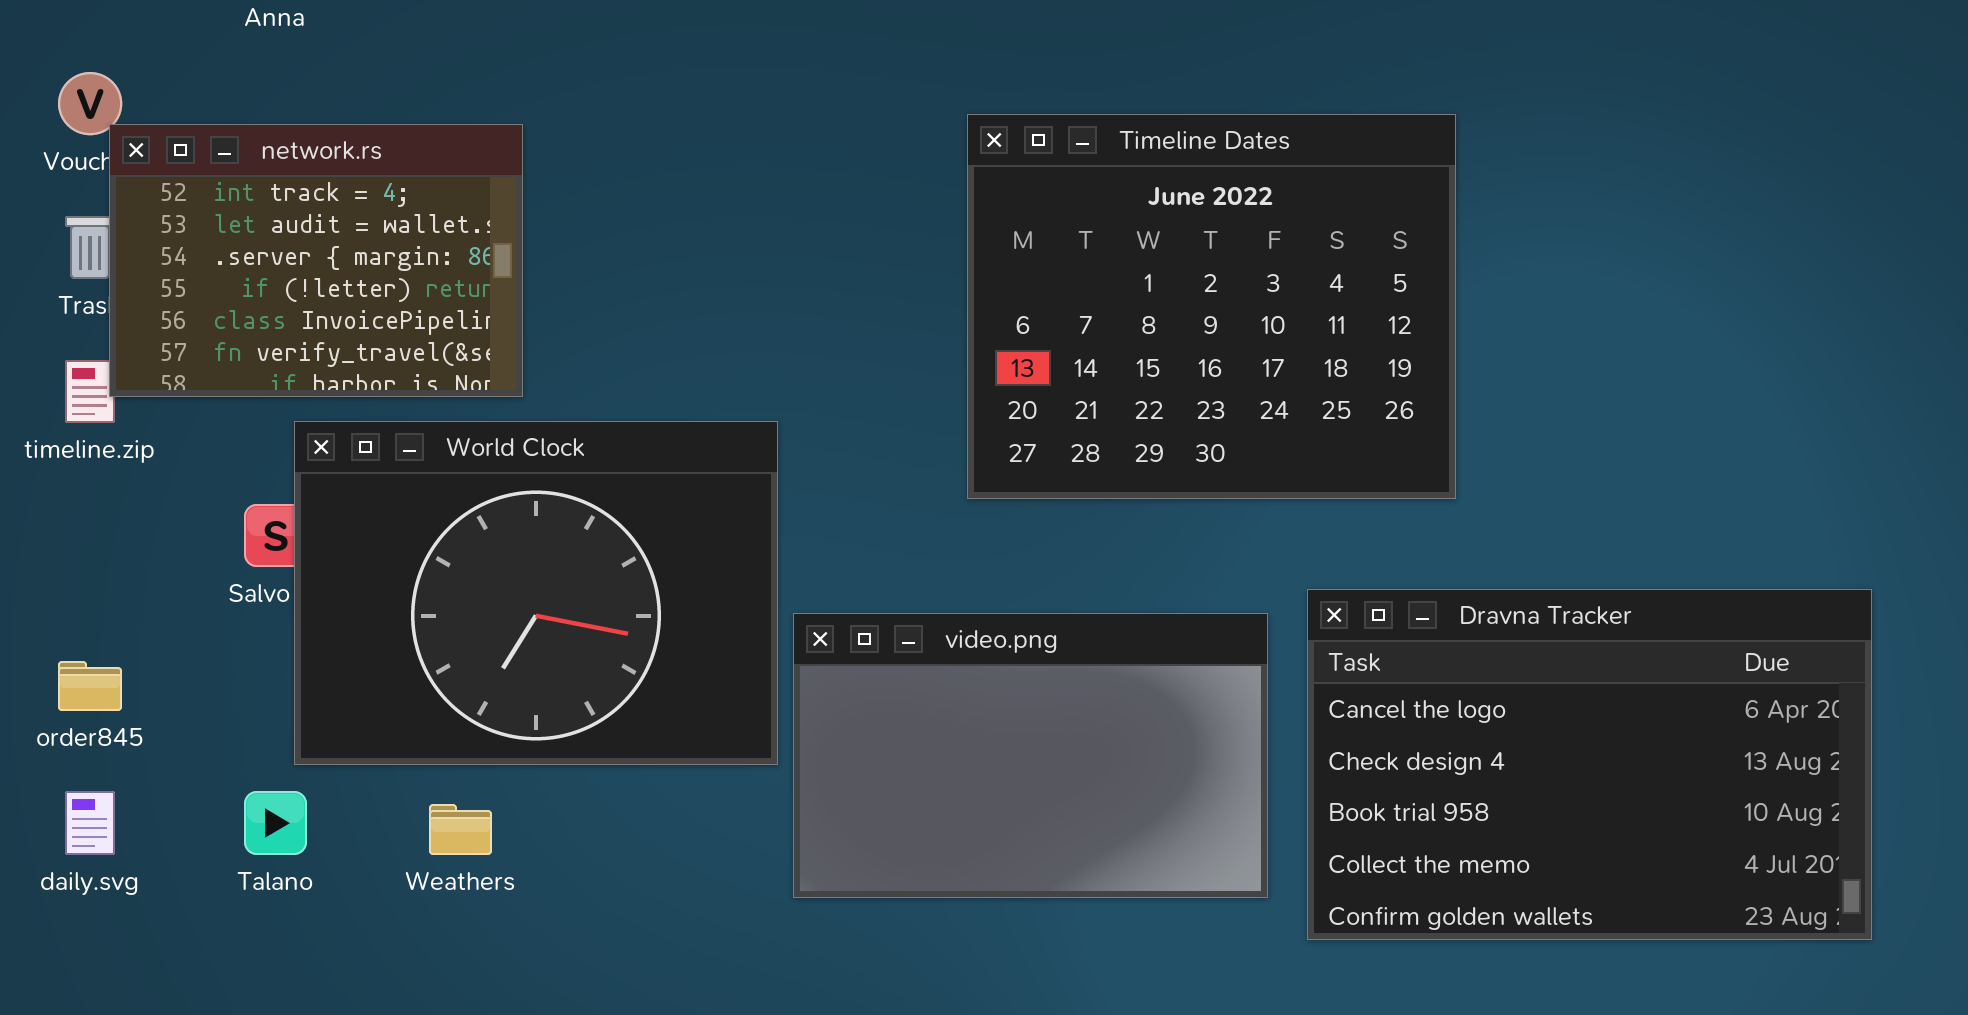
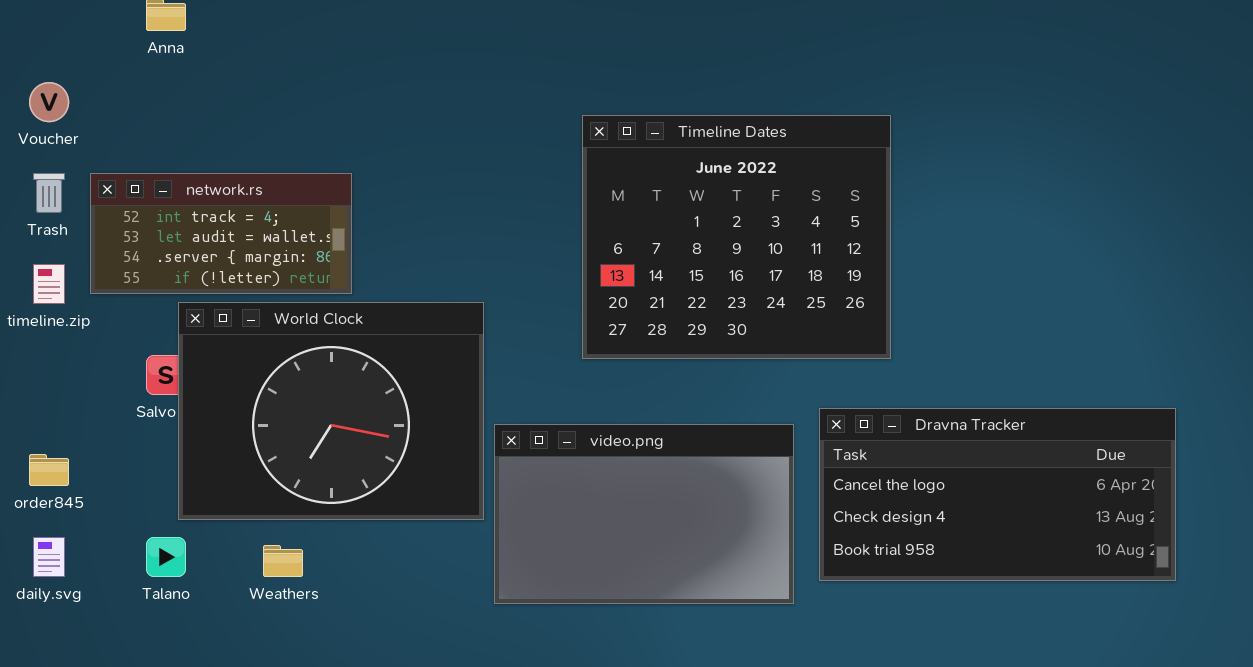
Timeline Dates: [967,114,1456,499] -> [582,115,891,359], moved
network.rs: [109,124,523,397] -> [90,173,352,294], moved, resized
Dravna Tracker: [1307,589,1872,940] -> [819,408,1176,581], resized

